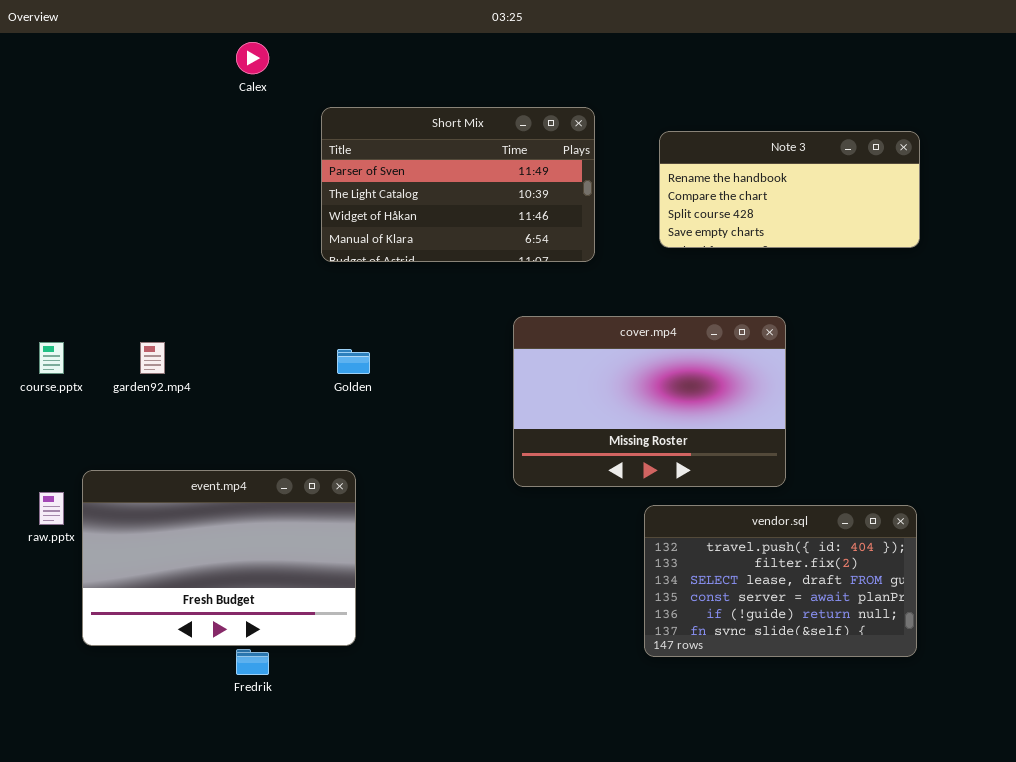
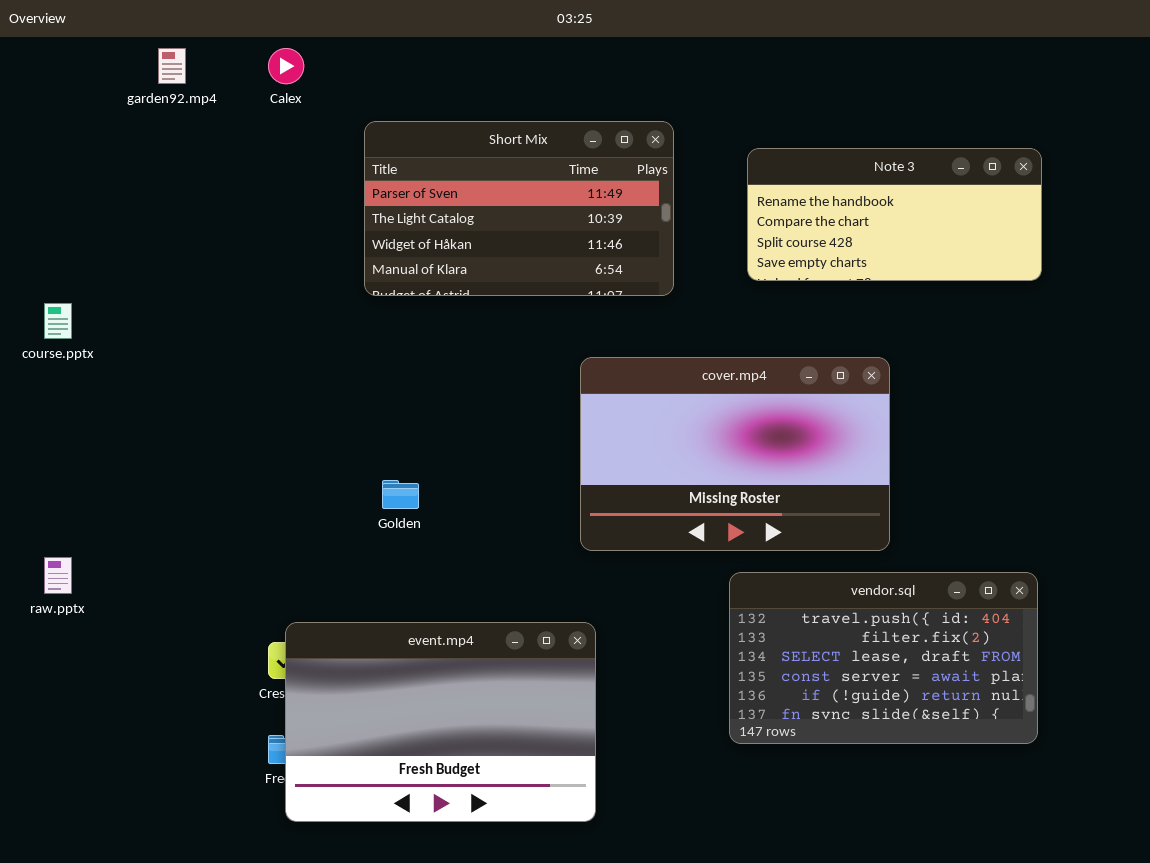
course.pptx: [39,342,64,374] -> [44,303,72,339], moved
garden92.mp4: [140,342,165,374] -> [158,48,186,84], moved
Golden: [337,349,370,374] -> [382,480,419,509], moved
event.mp4: [82,470,356,646] -> [285,622,596,822], moved

